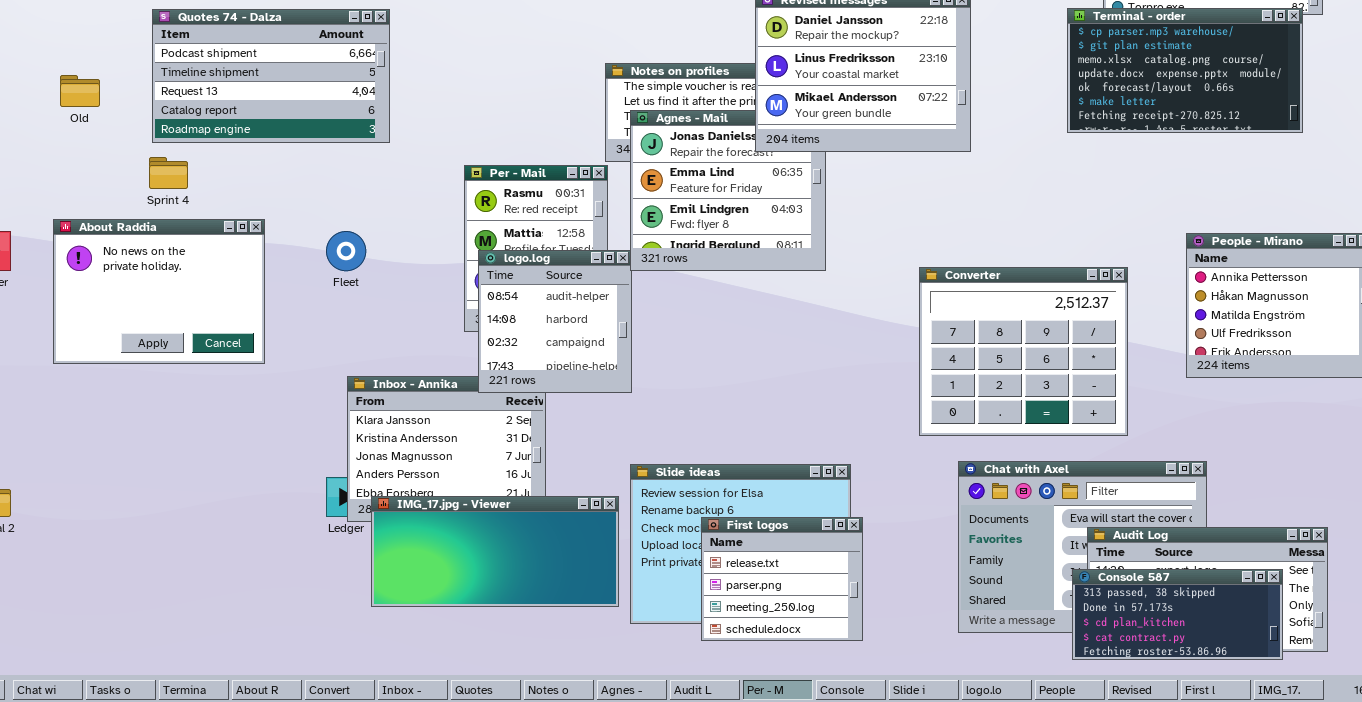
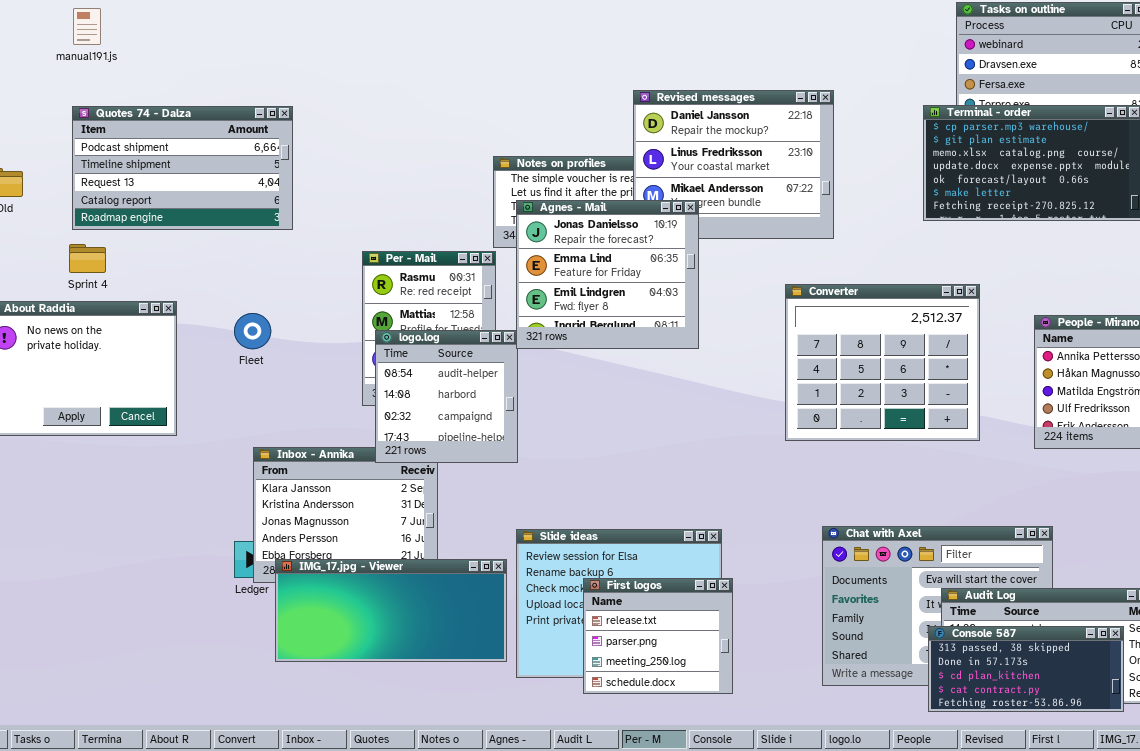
Agnes - Mail: [630,110,826,271] -> [516,200,699,349], raised
Converter: [919,267,1128,436] -> [785,284,980,441], moved

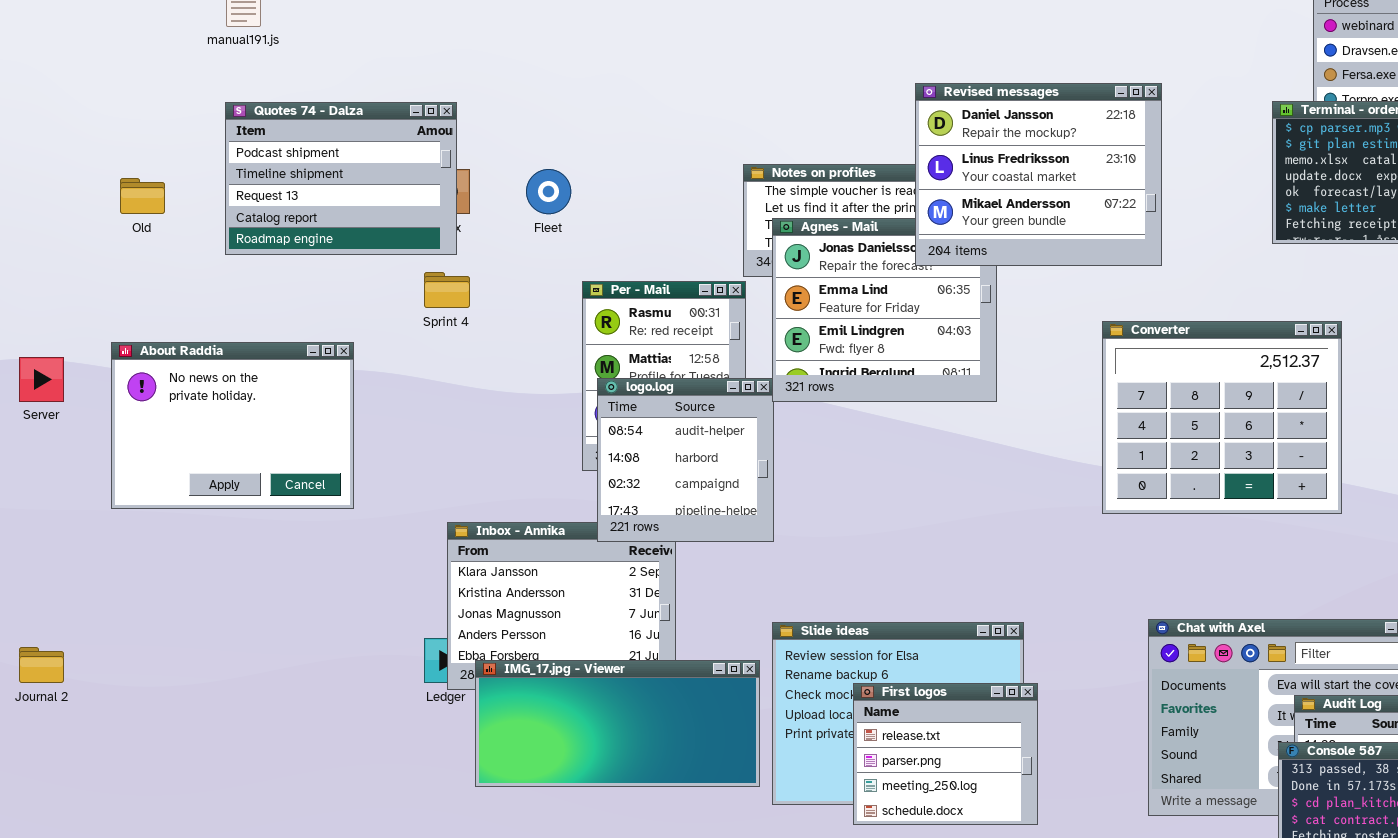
Revised messages: [633,90,834,239] -> [915,83,1162,266], raised
Quotes 74 - Dalza: [72,106,293,230] -> [225,102,457,255], resized
Sprint 4: [69,244,106,273] -> [424,272,470,308], moved
Fleet: [234,313,271,349] -> [526,169,571,214], moved

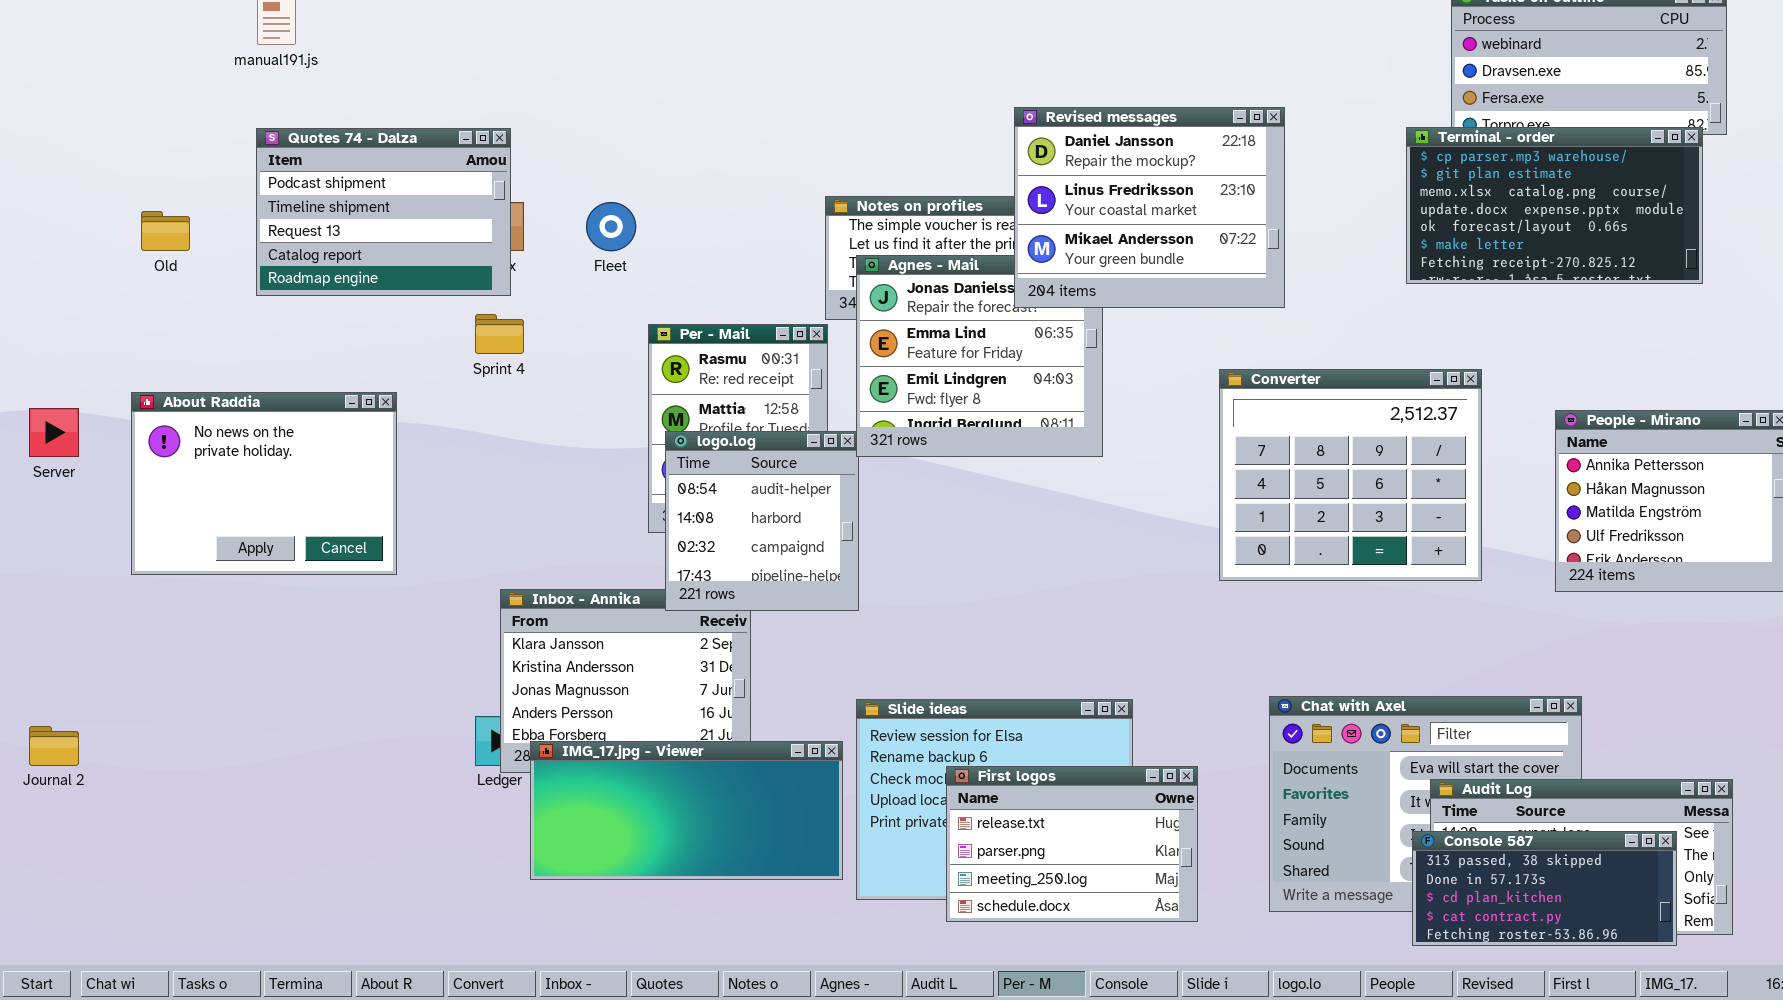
First logos: [853,683,1038,825] -> [946,766,1198,922], resized

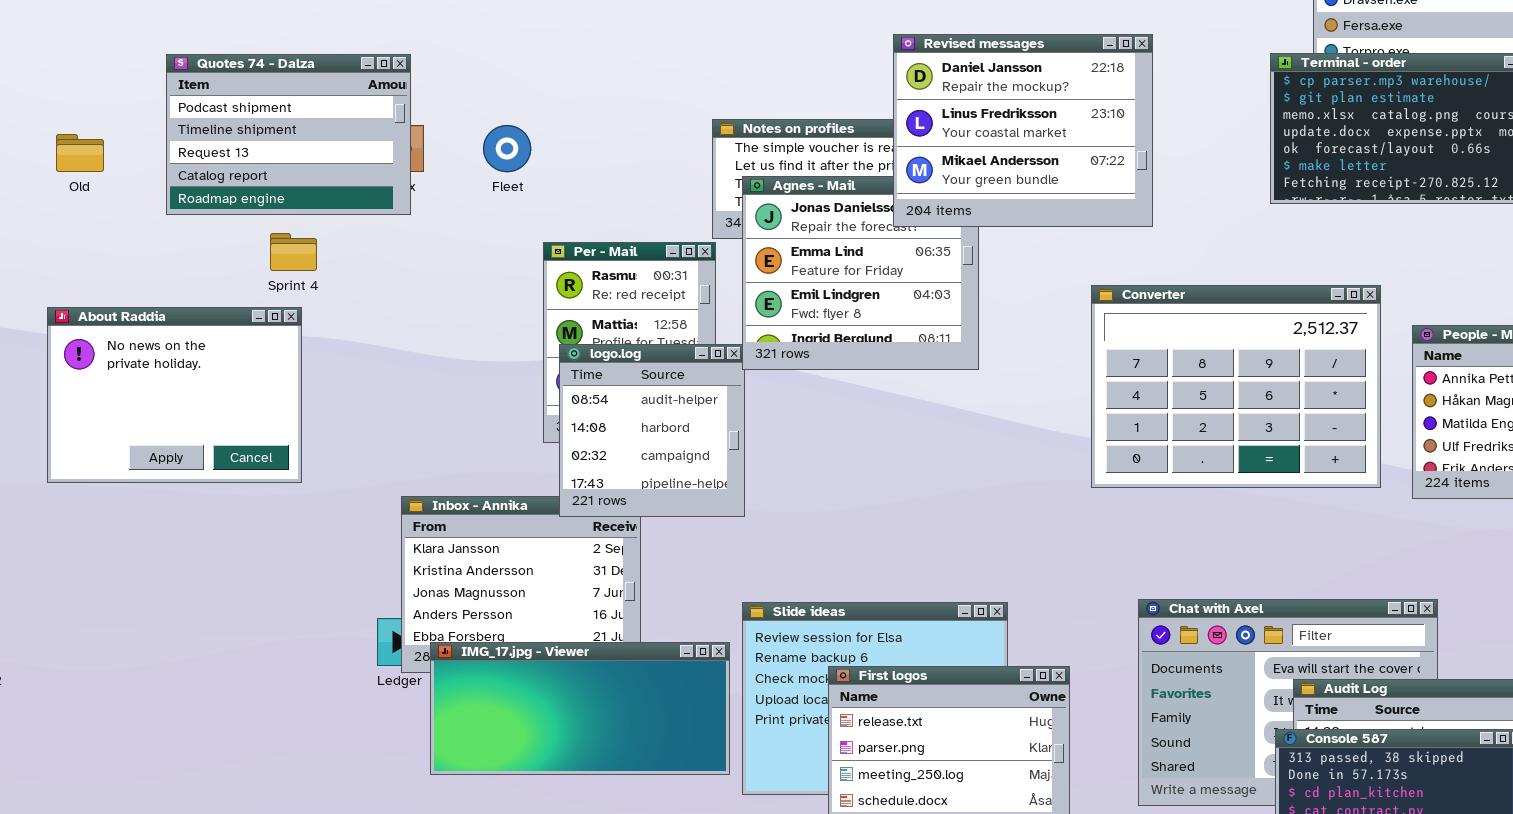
Sprint 4: [475,314,524,354] -> [270,233,317,271], moved
Converter: [1219,369,1482,581] -> [1091,285,1381,488], resized

